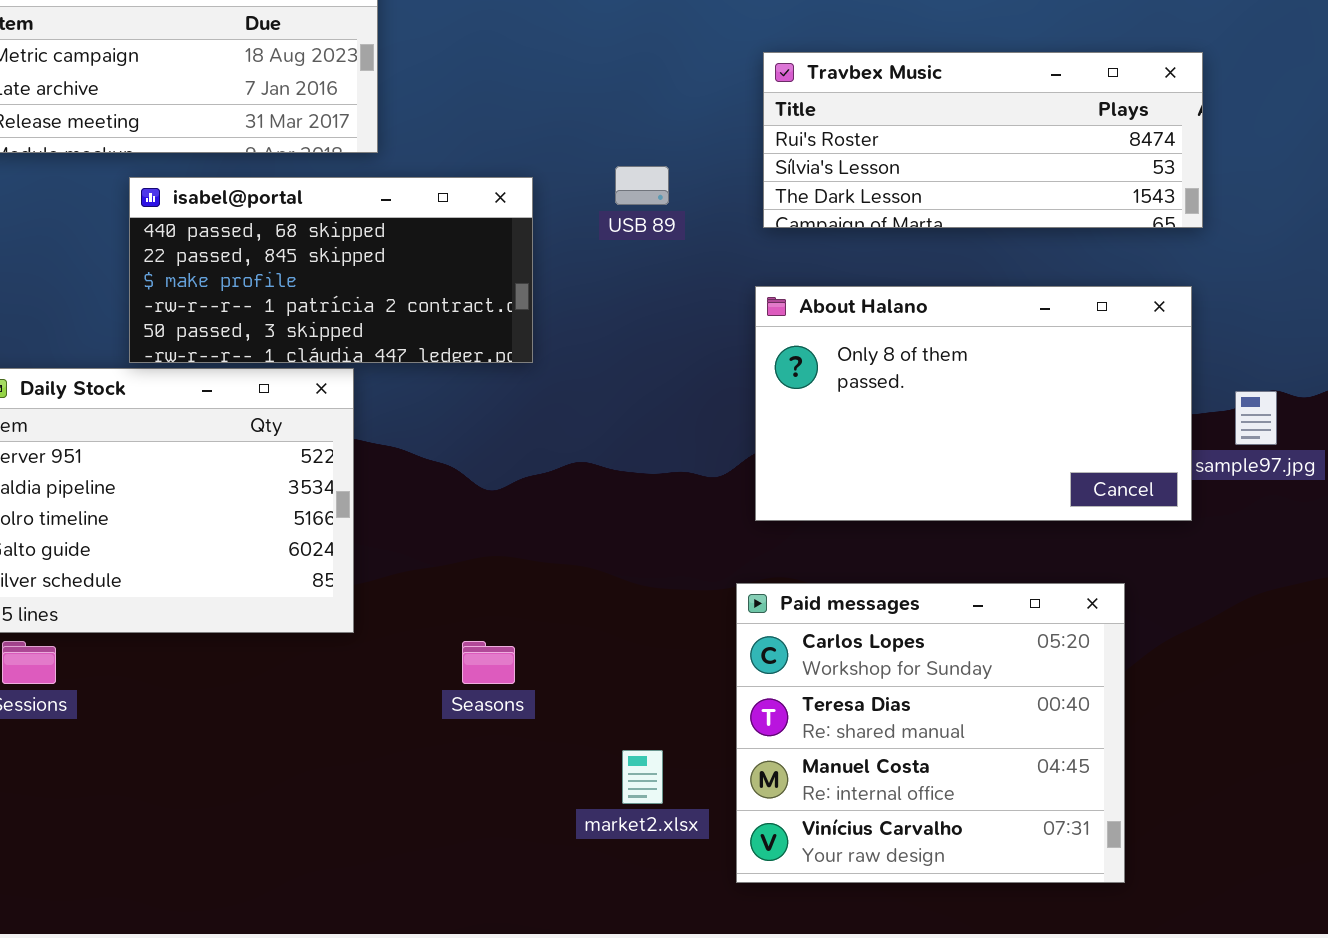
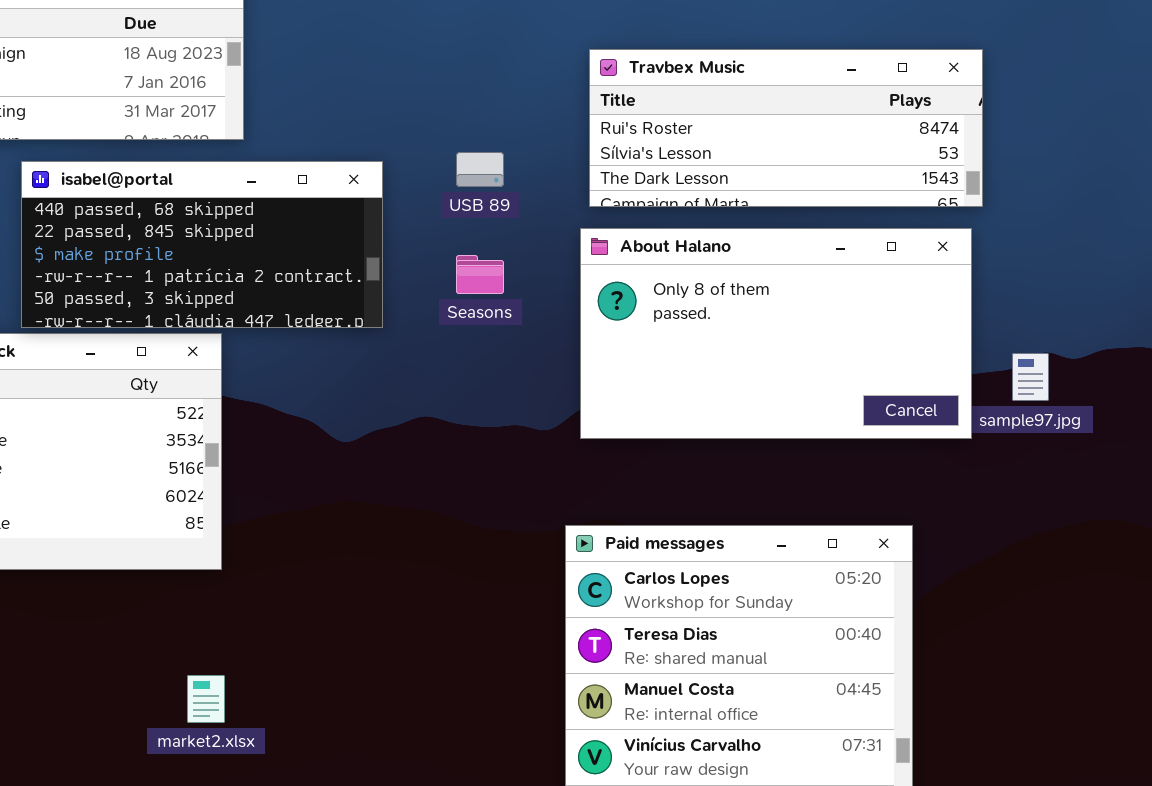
About Halano: [755,286,1192,521] -> [580,228,972,439], moved
Seasons: [462,641,515,684] -> [456,255,504,294], moved
market2.xlsx: [622,750,663,804] -> [187,675,225,723], moved

